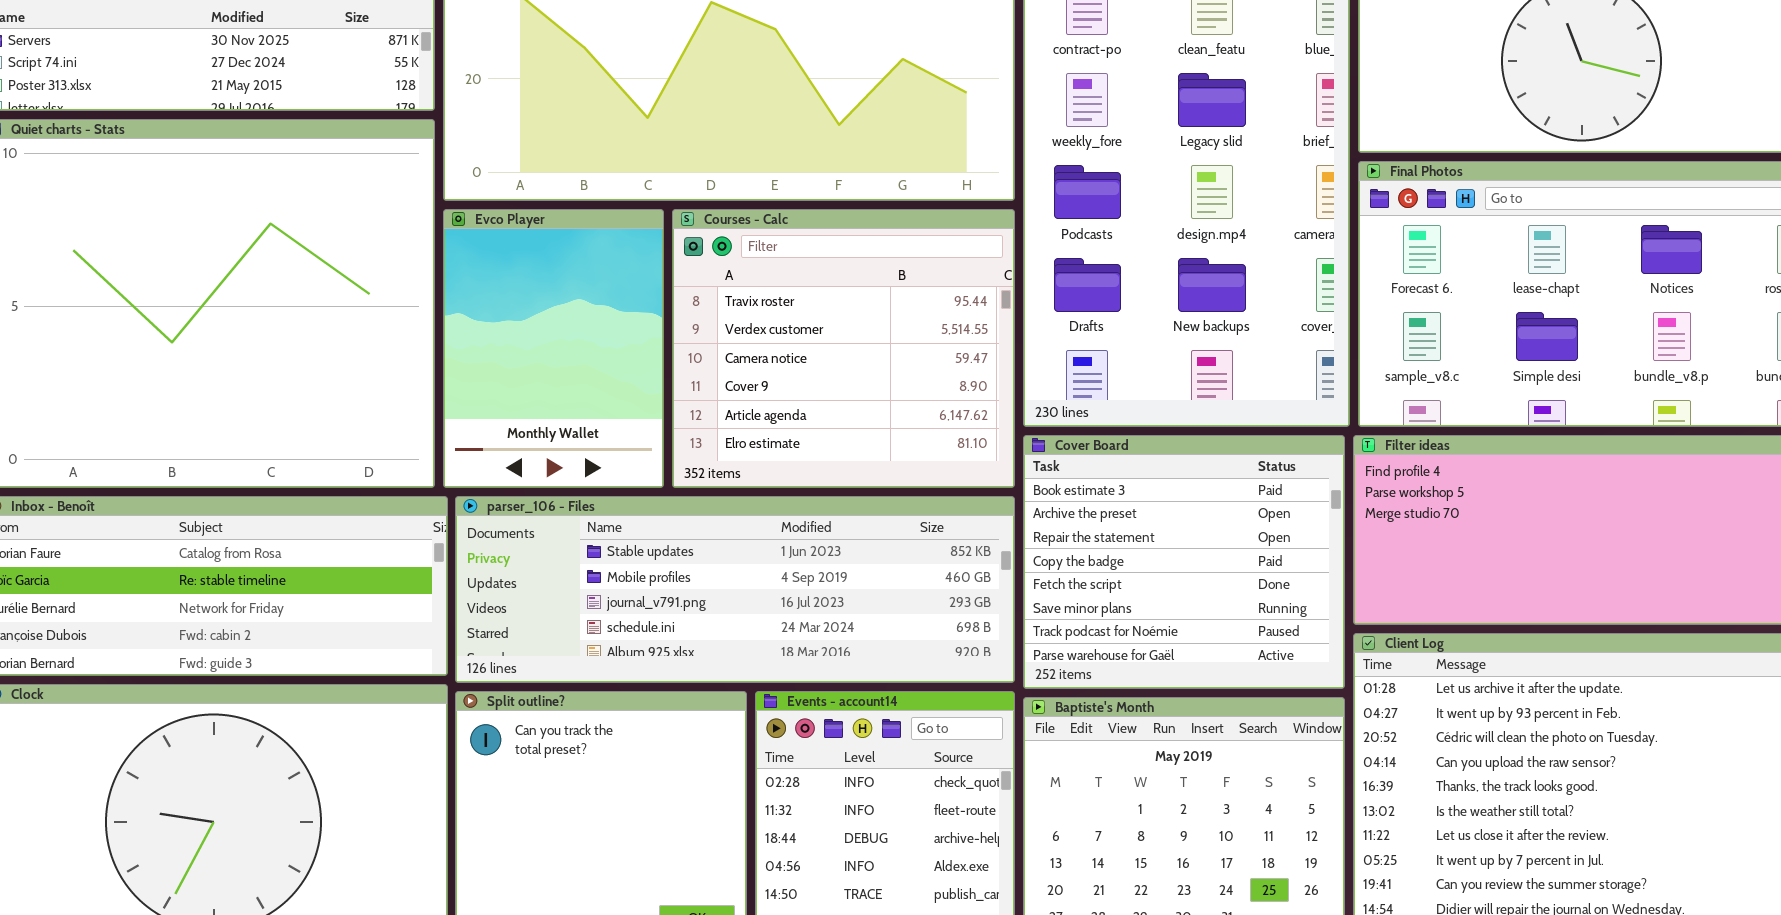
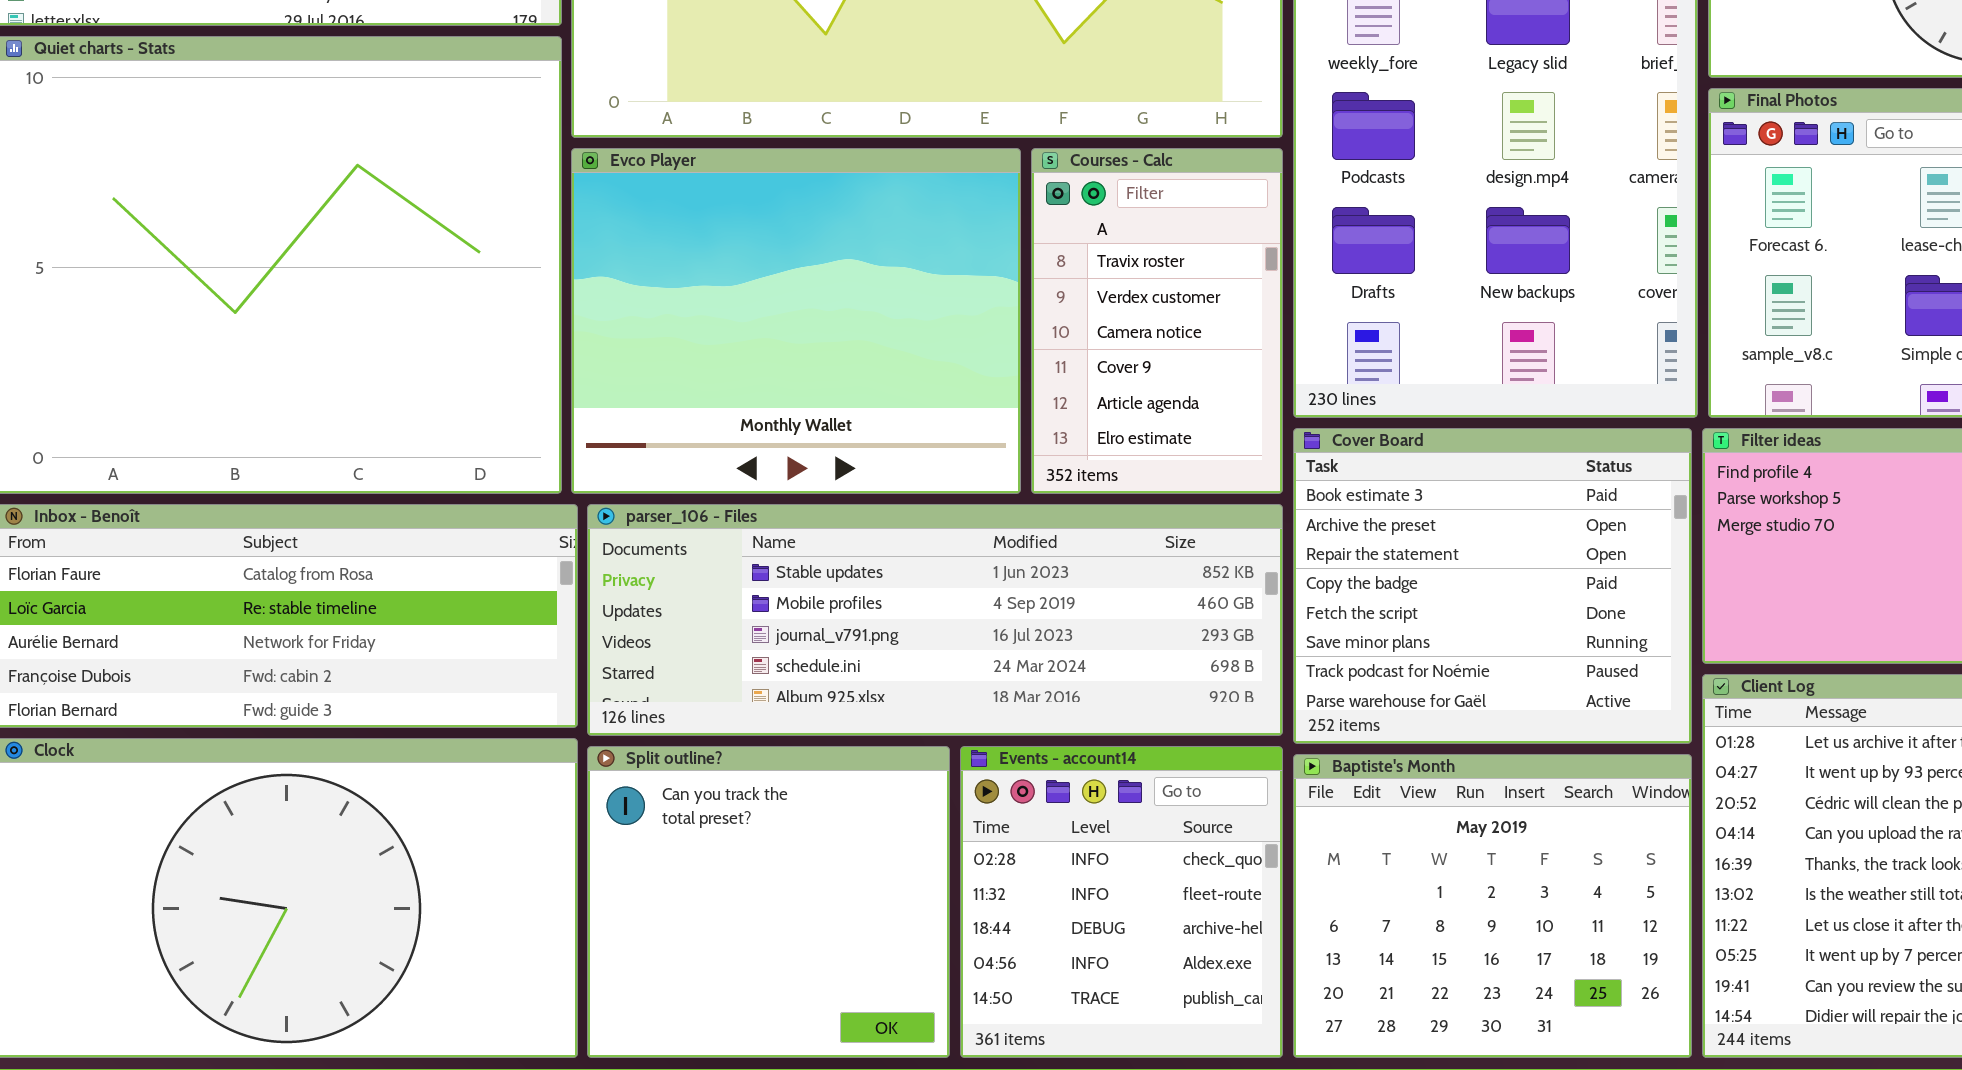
Evco Player: [443,209,664,488] -> [571,148,1021,494], resized
Courses - Calc: [672,209,1015,488] -> [1031,148,1283,494], resized

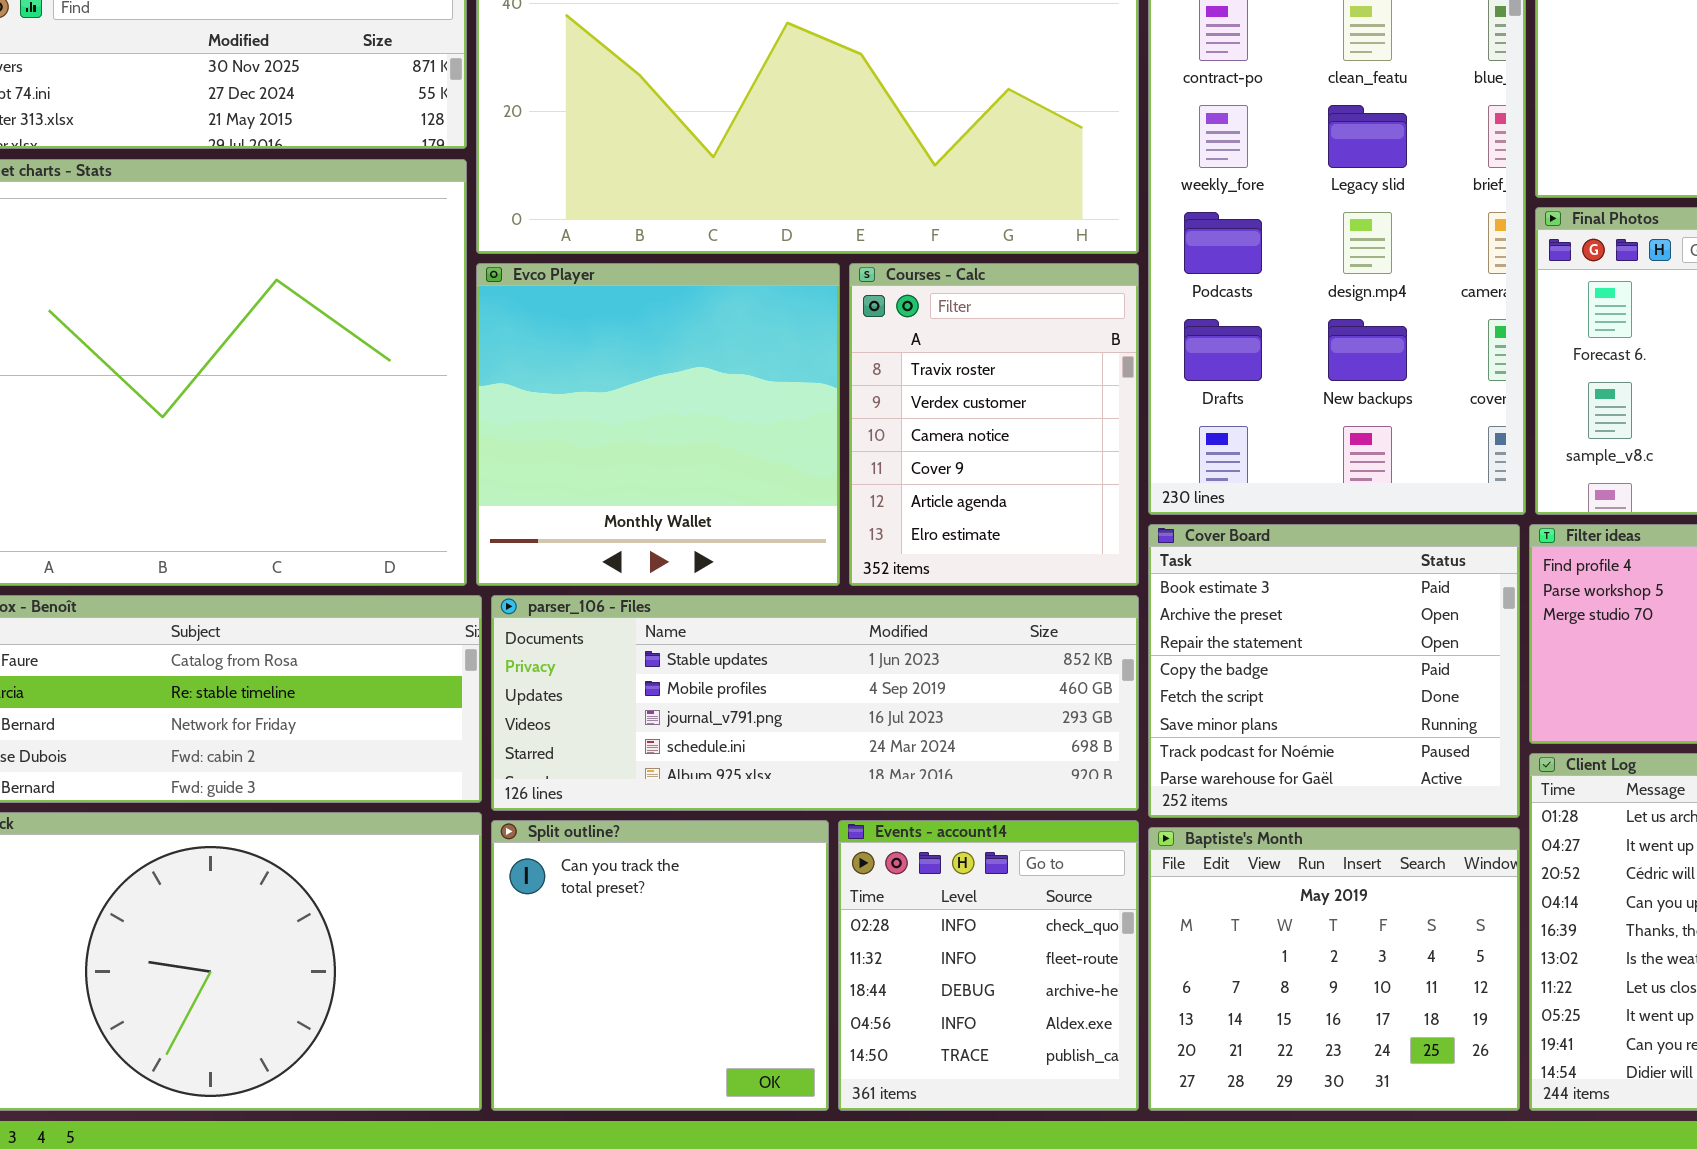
Evco Player: [571,148,1021,494] -> [476,263,840,586], resized
Courses - Calc: [1031,148,1283,494] -> [849,263,1139,586], resized

